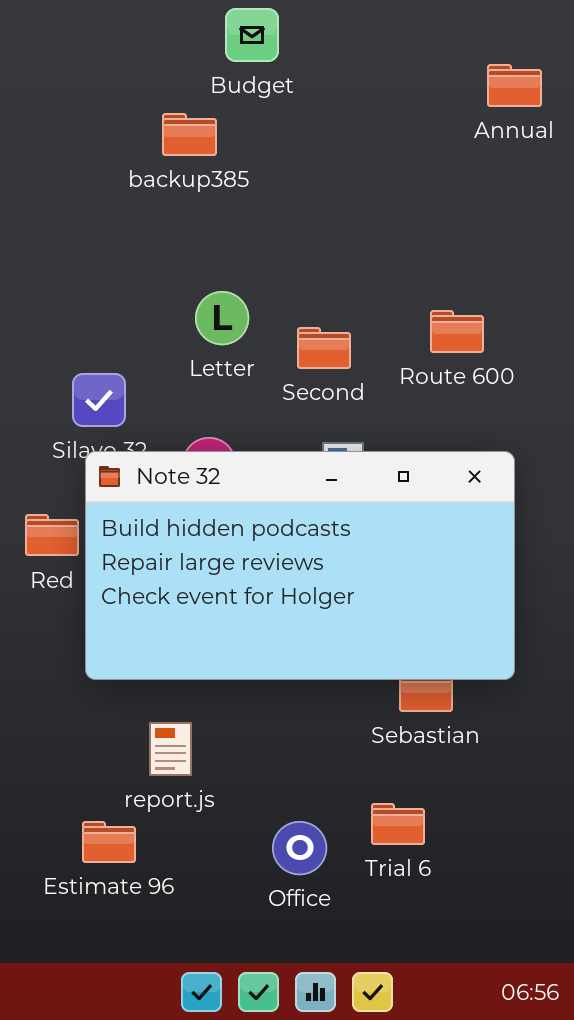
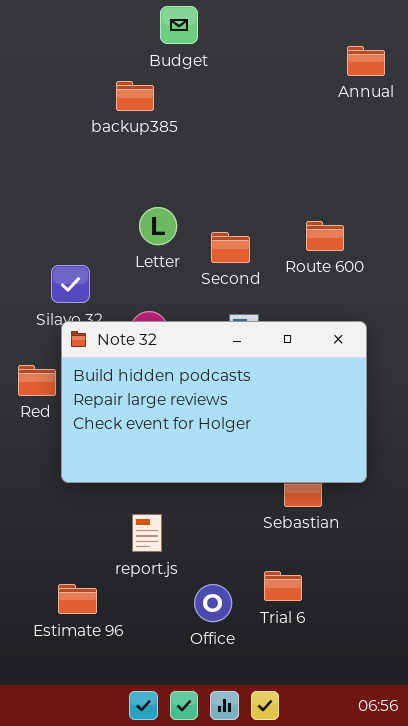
report.js: [149,722,192,776] -> [132,514,162,552], moved

